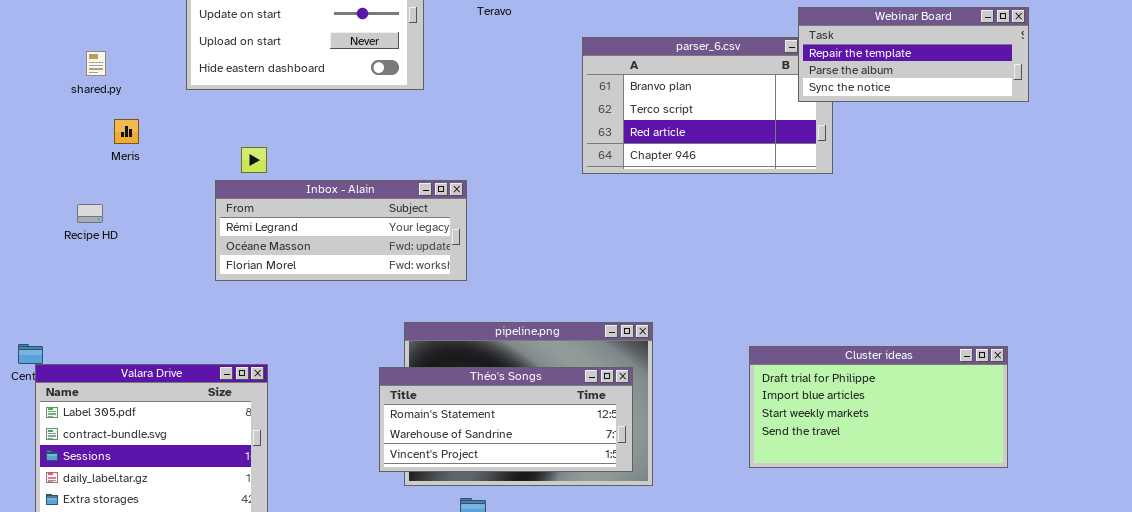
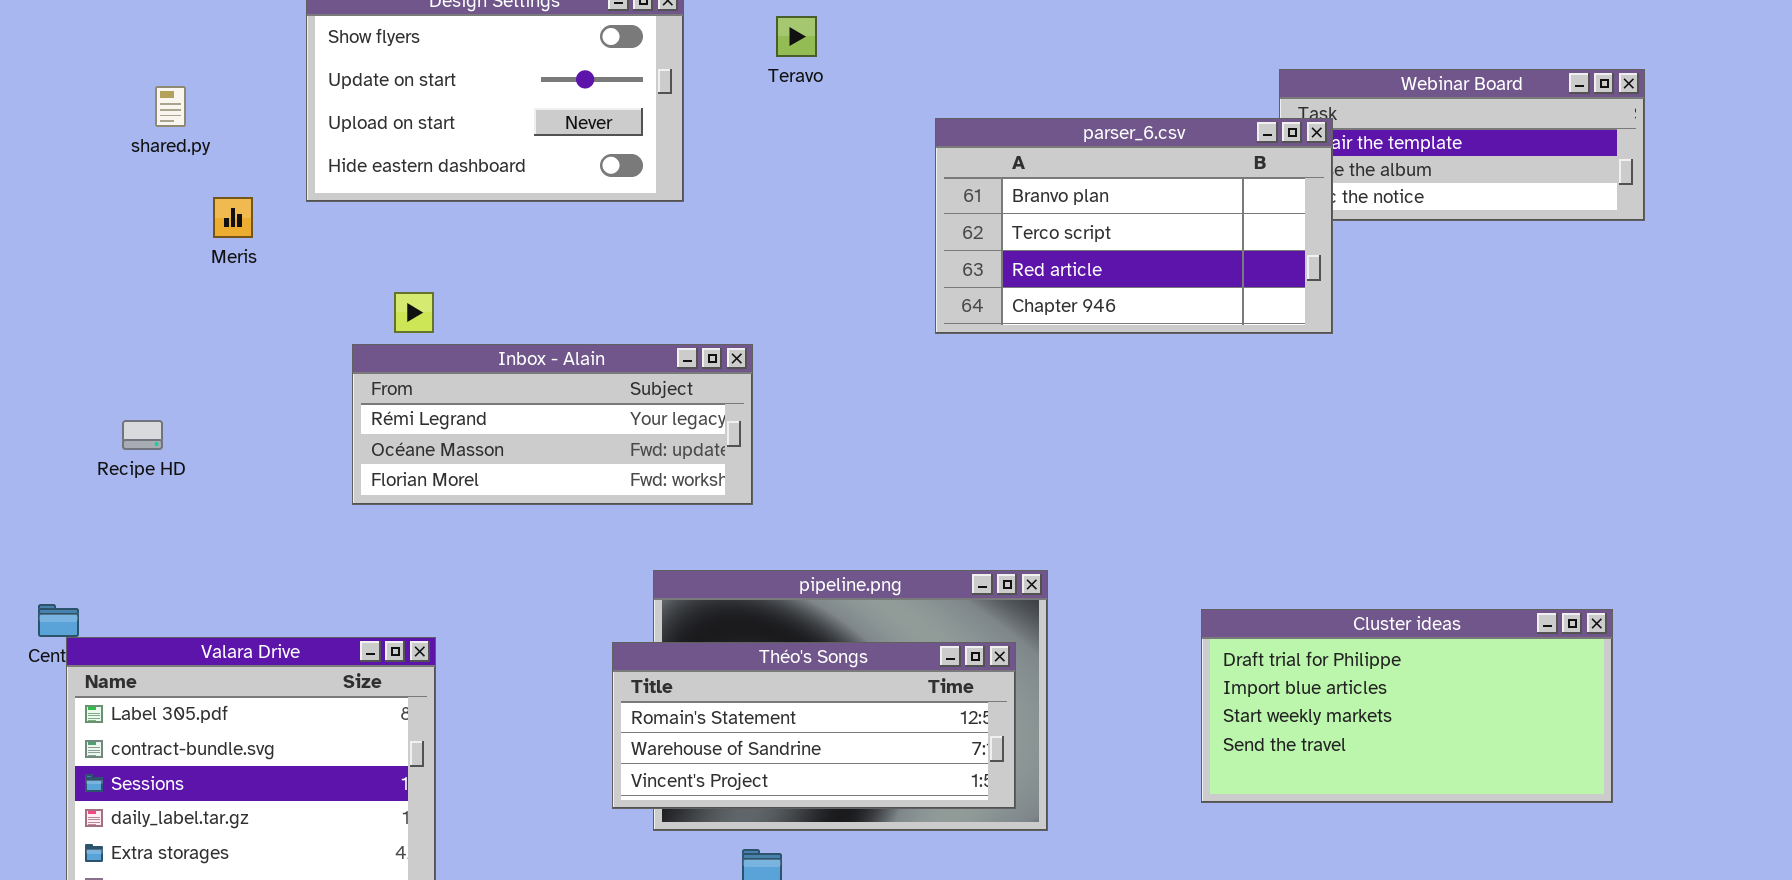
parser_6.csv: [582,37,833,174] -> [935,118,1333,334], raised
shared.py: [86,51,106,76] -> [155,86,186,127], moved
Meris: [114,119,139,144] -> [213,197,253,238], moved
Recipe HD: [77,204,103,223] -> [122,420,163,450], moved

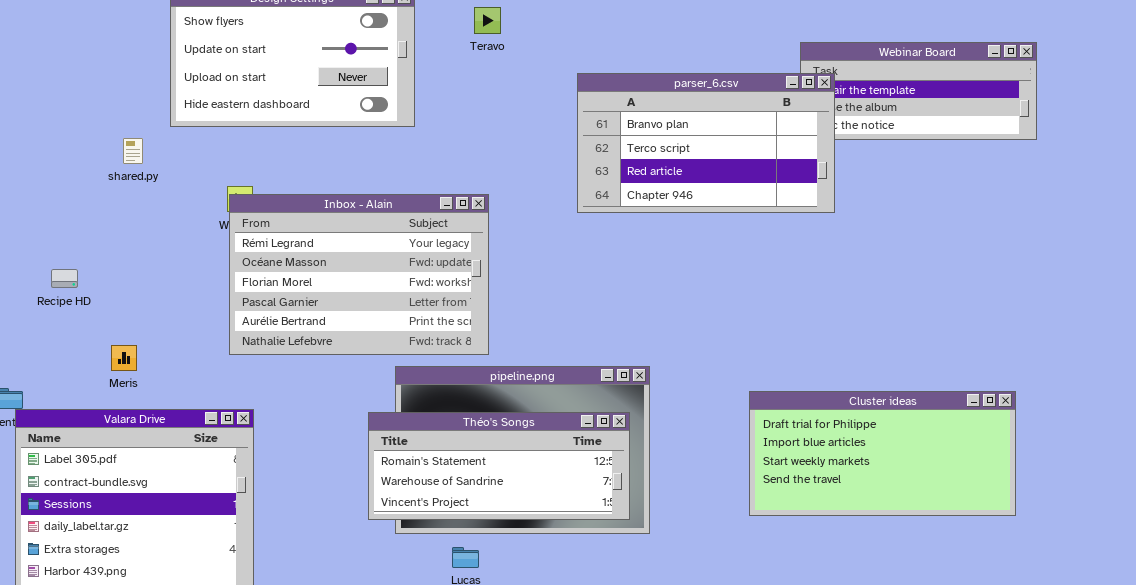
shared.py: [155,86,186,127] -> [123,138,143,164], moved
Meris: [213,197,253,238] -> [111,345,137,371], moved
Inbox - Alain: [352,344,753,505] -> [229,194,489,355], moved, resized

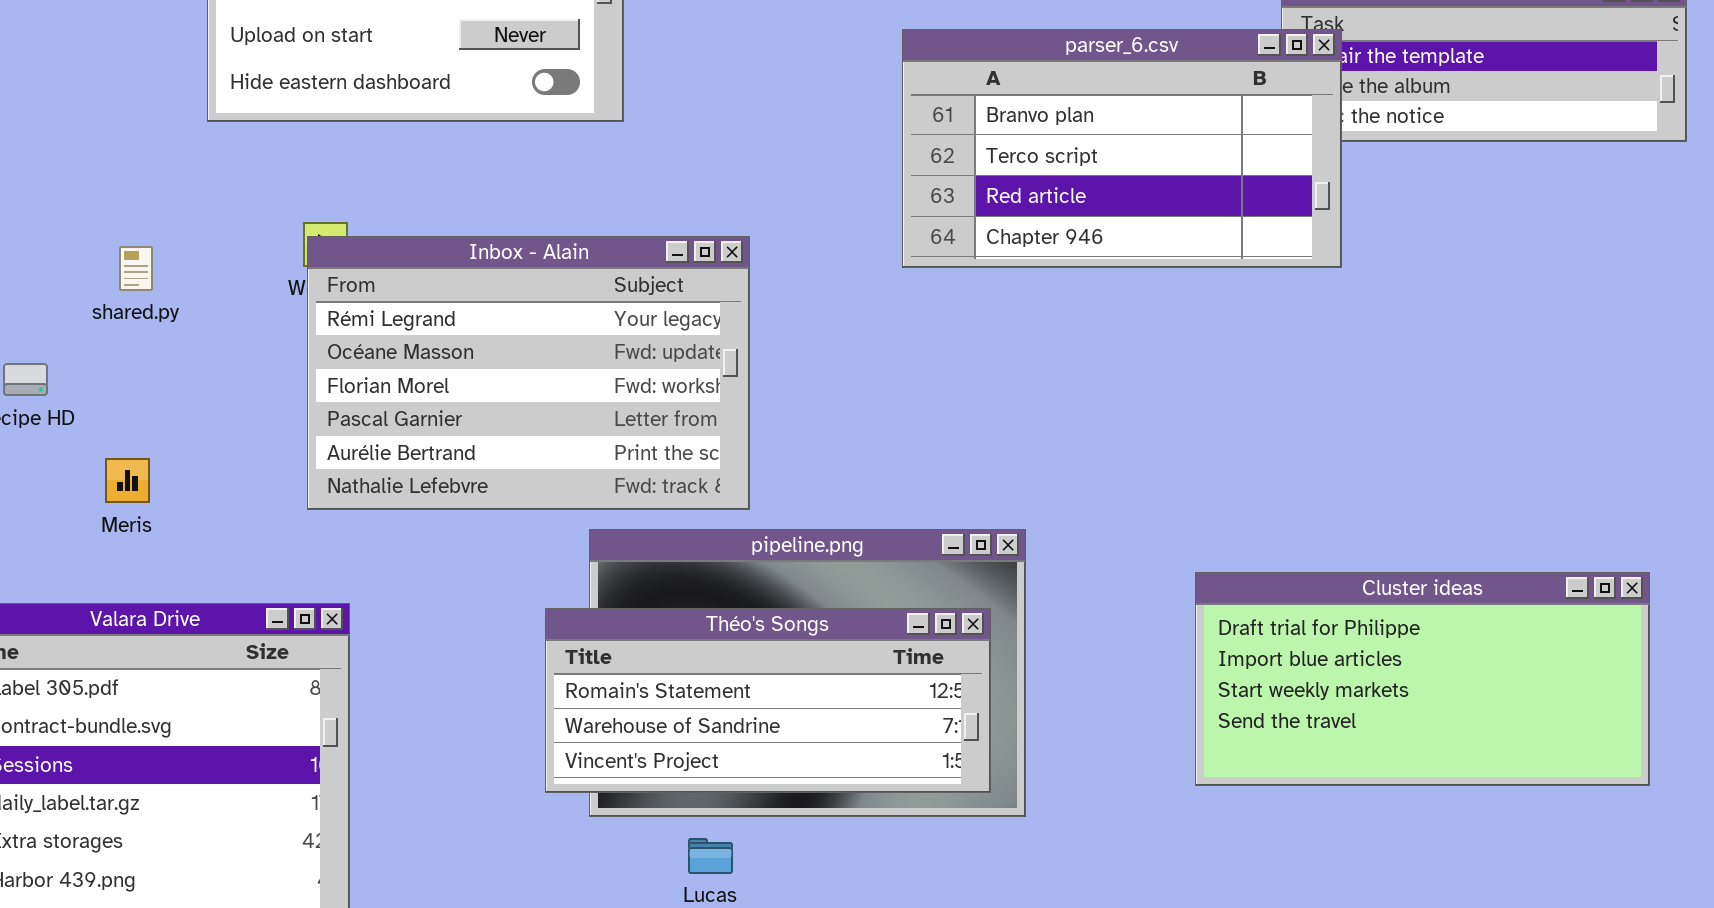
shared.py: [123,138,143,164] -> [119,246,153,291], moved
Meris: [111,345,137,371] -> [105,458,150,503], moved

